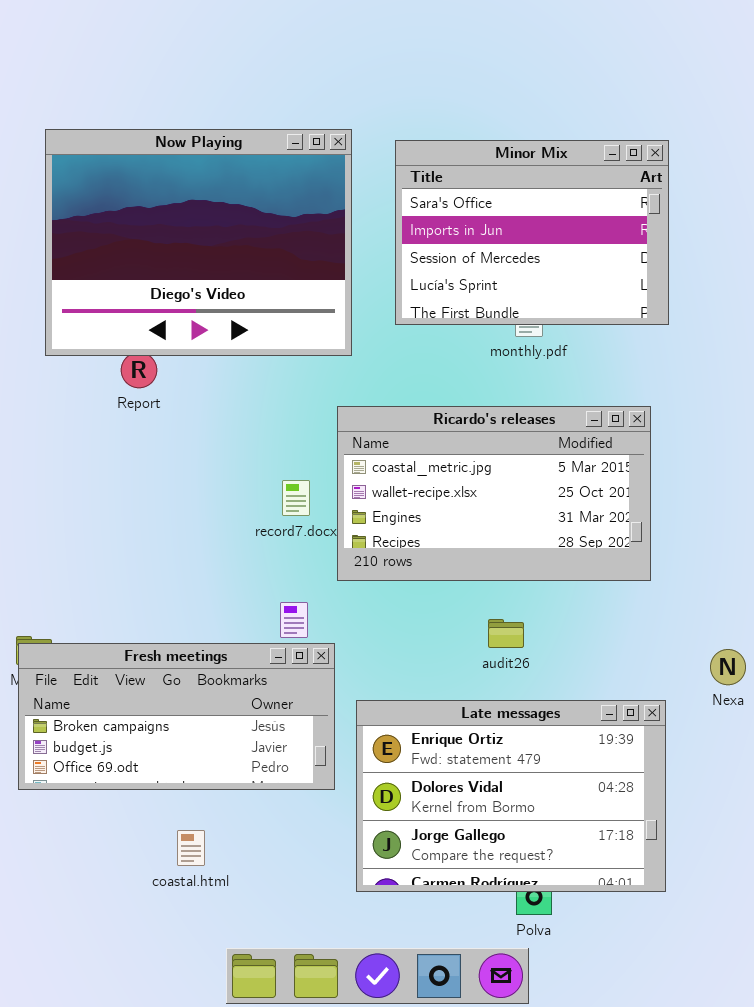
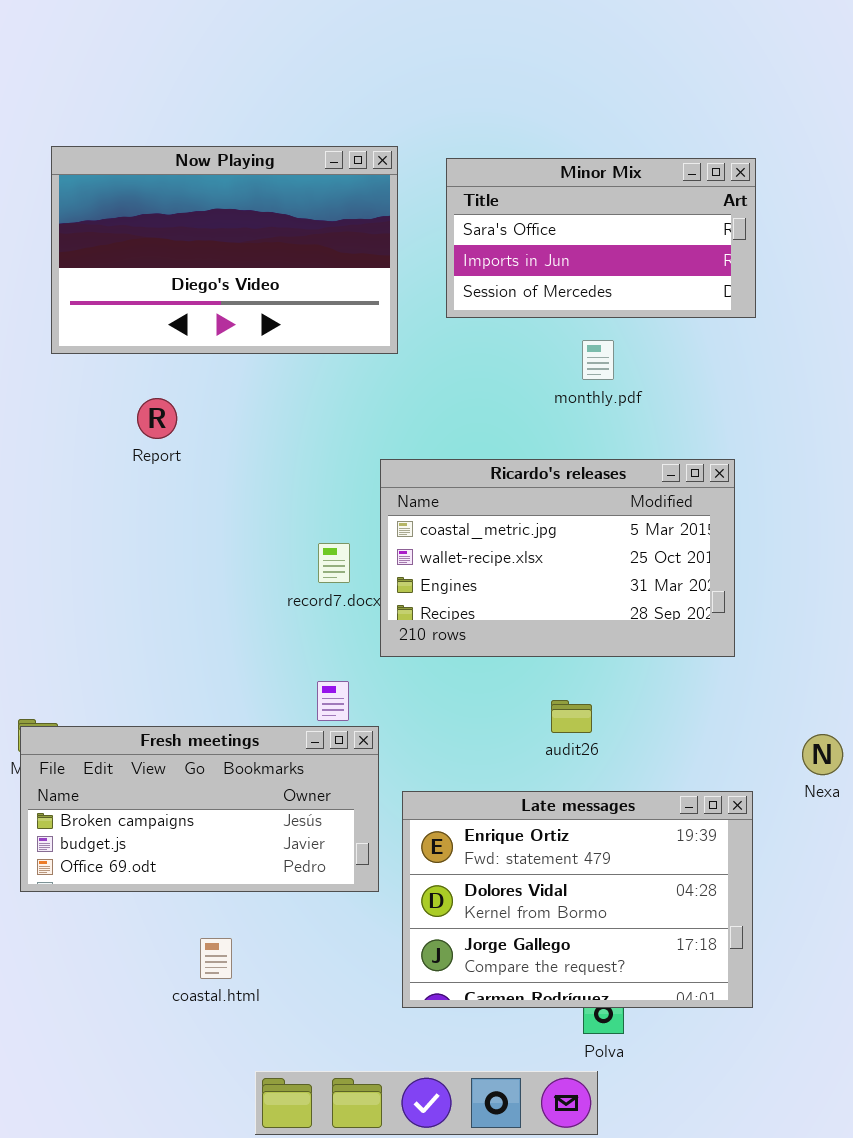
Now Playing: [45,129,352,356] -> [51,146,398,354], resized
Minor Mix: [395,140,669,325] -> [446,158,756,318], resized

